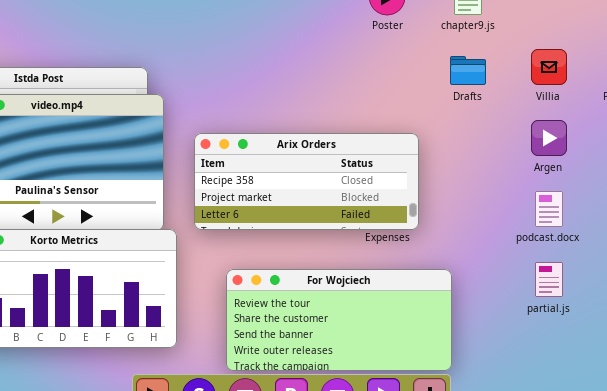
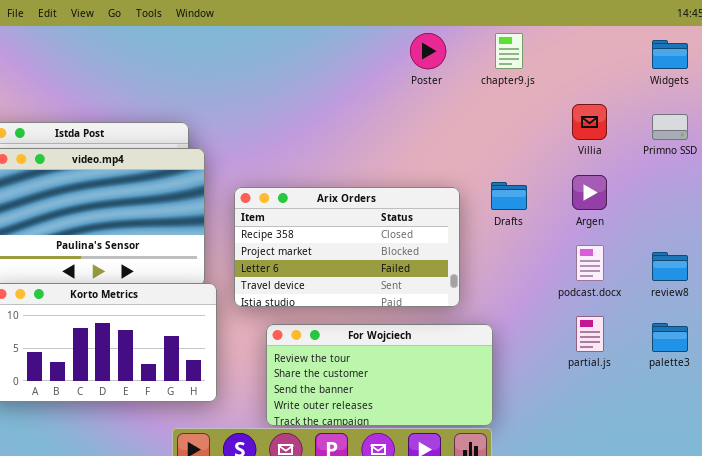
Drafts: [450,56,486,85] -> [491,182,527,210], moved
Arix Orders: [194,133,419,230] -> [234,187,460,307], resized

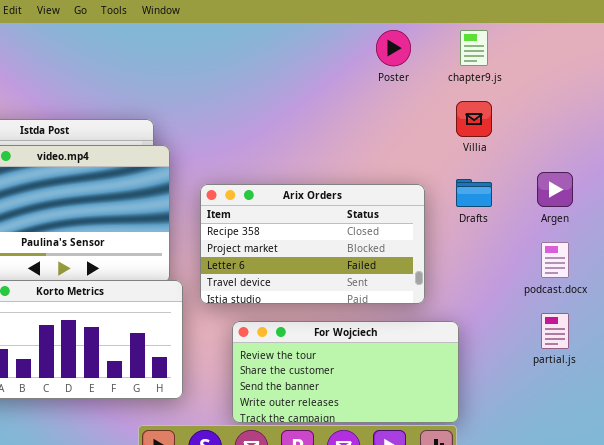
Villia: [572,104,607,140] -> [456,101,492,137], moved

